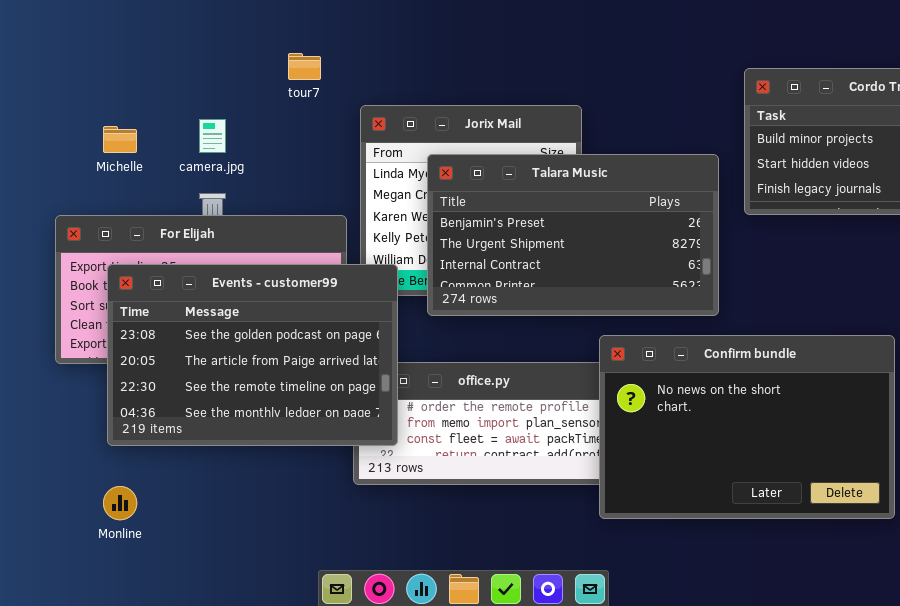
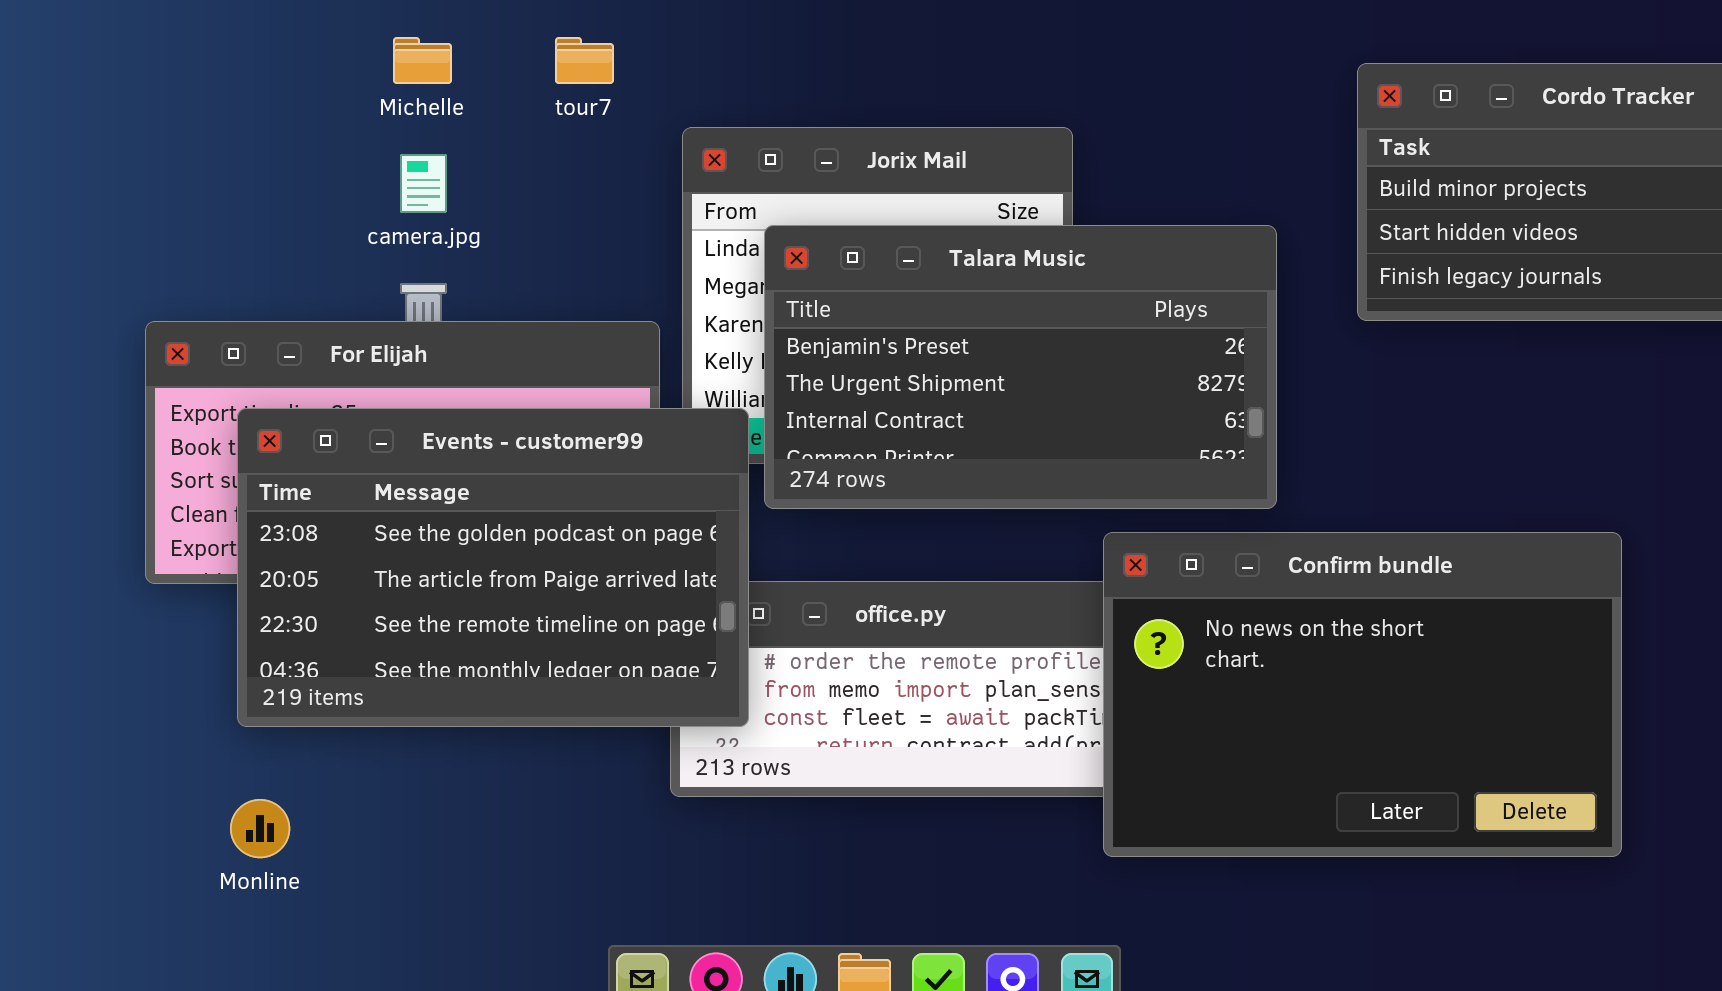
Michelle: [103,126,137,153] -> [393,37,452,84], moved
Talara Music: [427,154,719,316] -> [764,225,1277,509], moved

